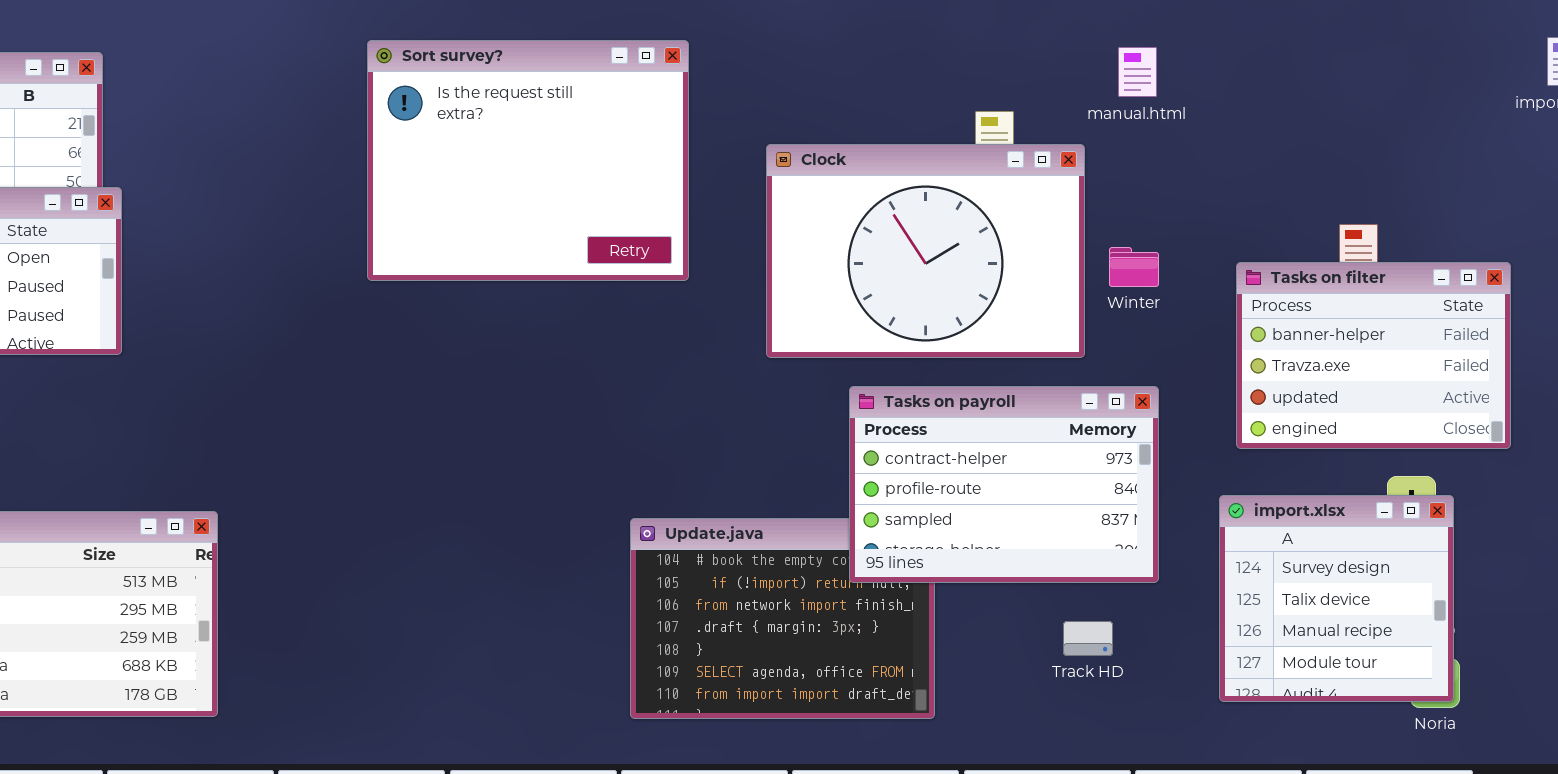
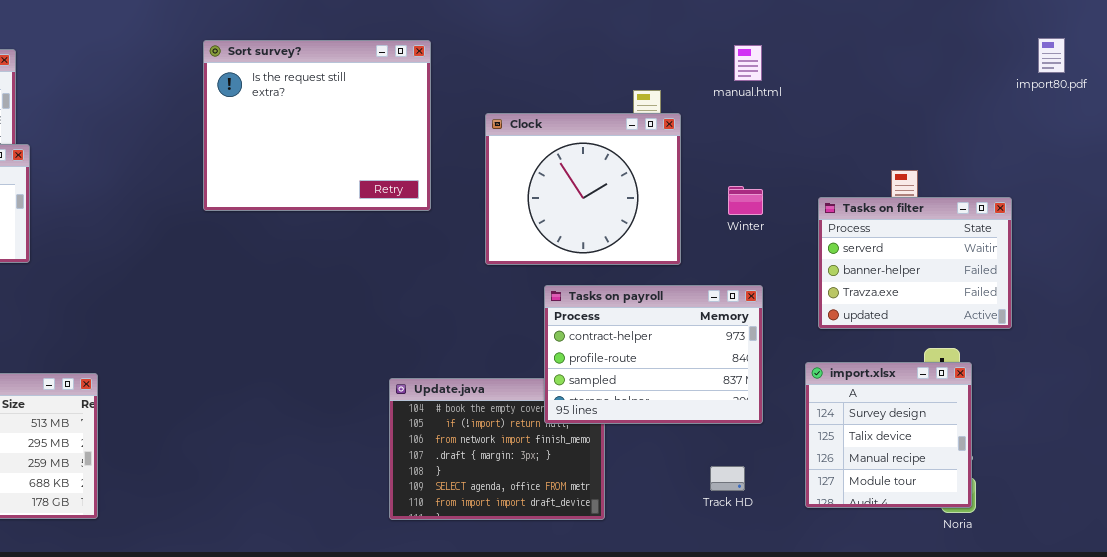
Clock: [766,144,1085,358] -> [485,113,681,265], resized
Tasks on filter: [1236,262,1511,449] -> [818,197,1012,329], scrolled up 1 row
Track HD: [1063,621,1113,656] -> [710,466,745,491], moved

